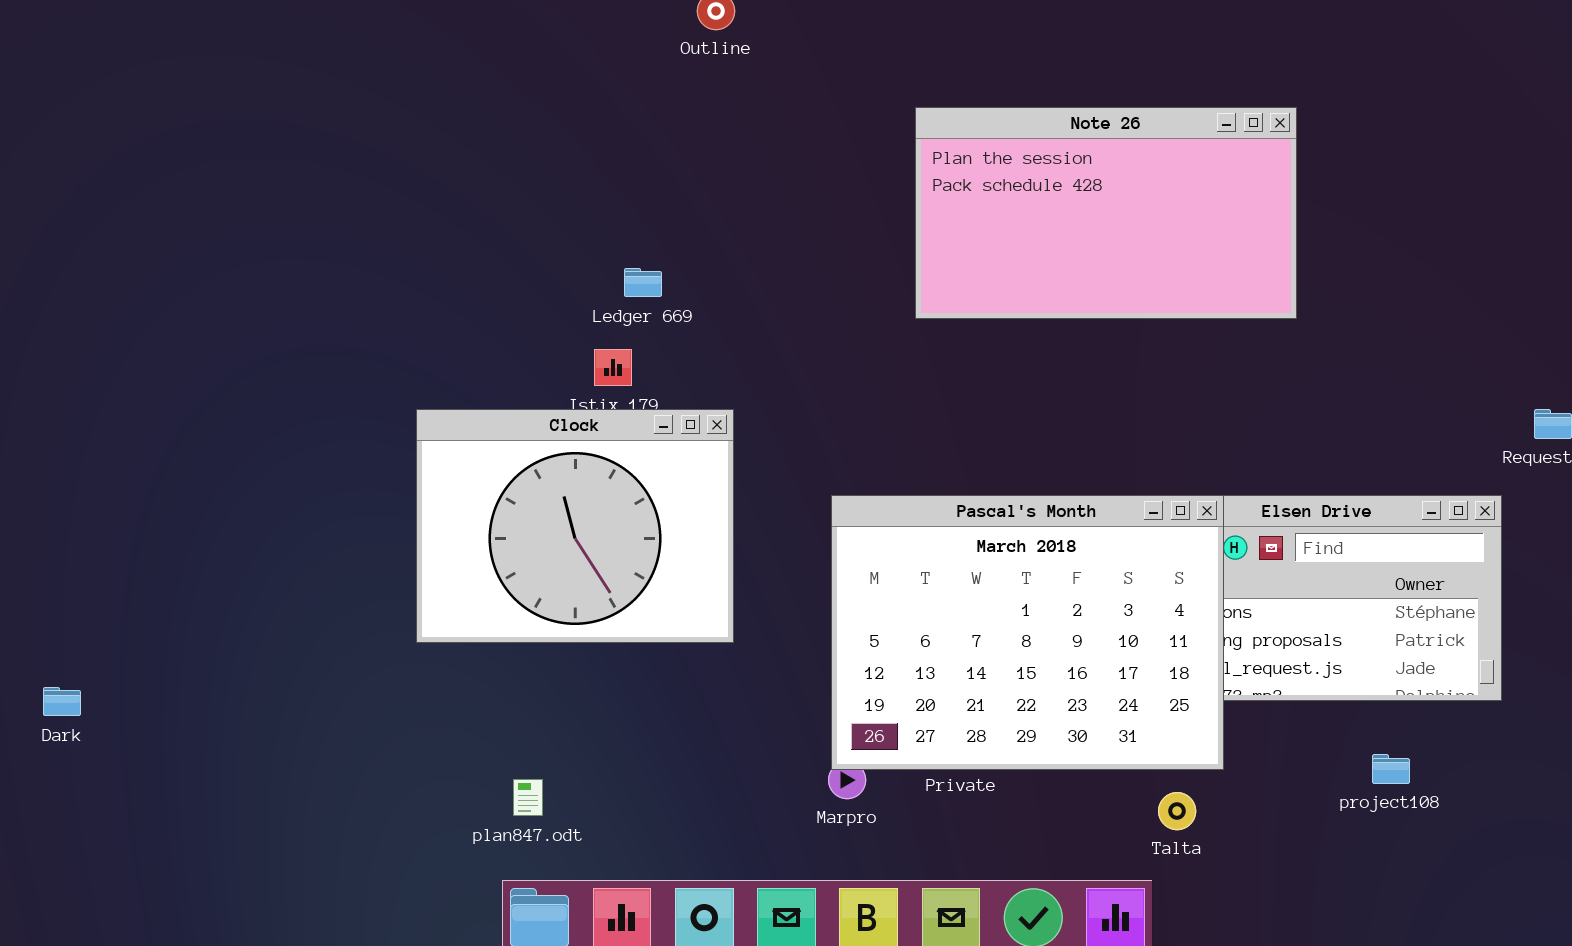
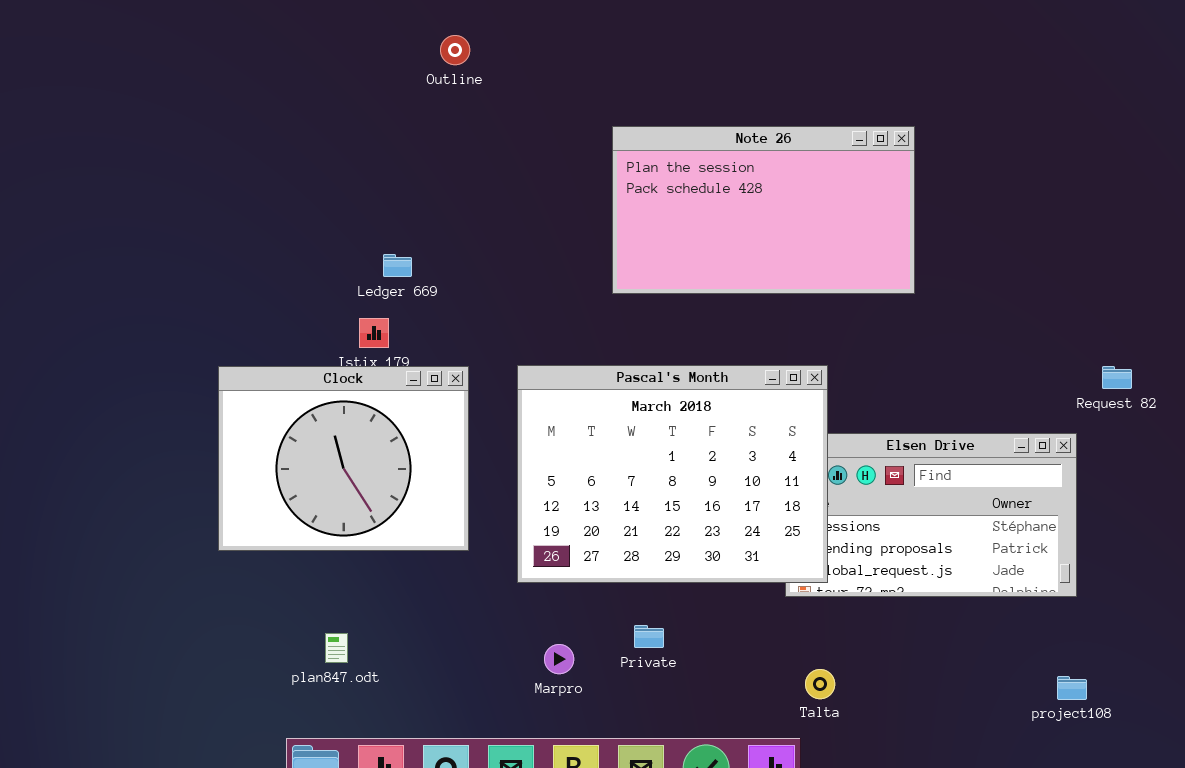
Pascal's Month: [831,495,1224,770] -> [517,365,828,583], moved
project108: [1372,754,1410,784] -> [1057,676,1087,700], moved
plan847.odt: [513,779,543,816] -> [325,633,348,663], moved

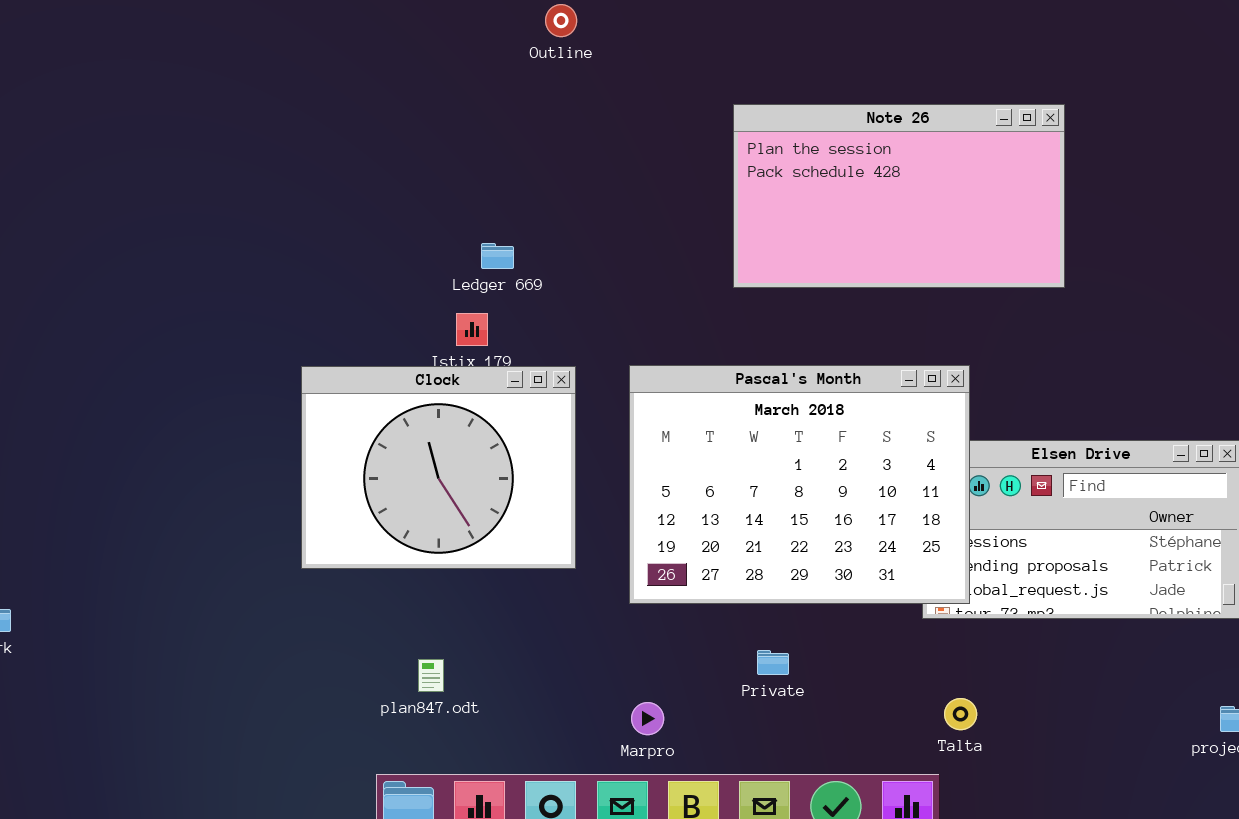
Marpro: [544,644,574,674] -> [631,702,664,735], moved

